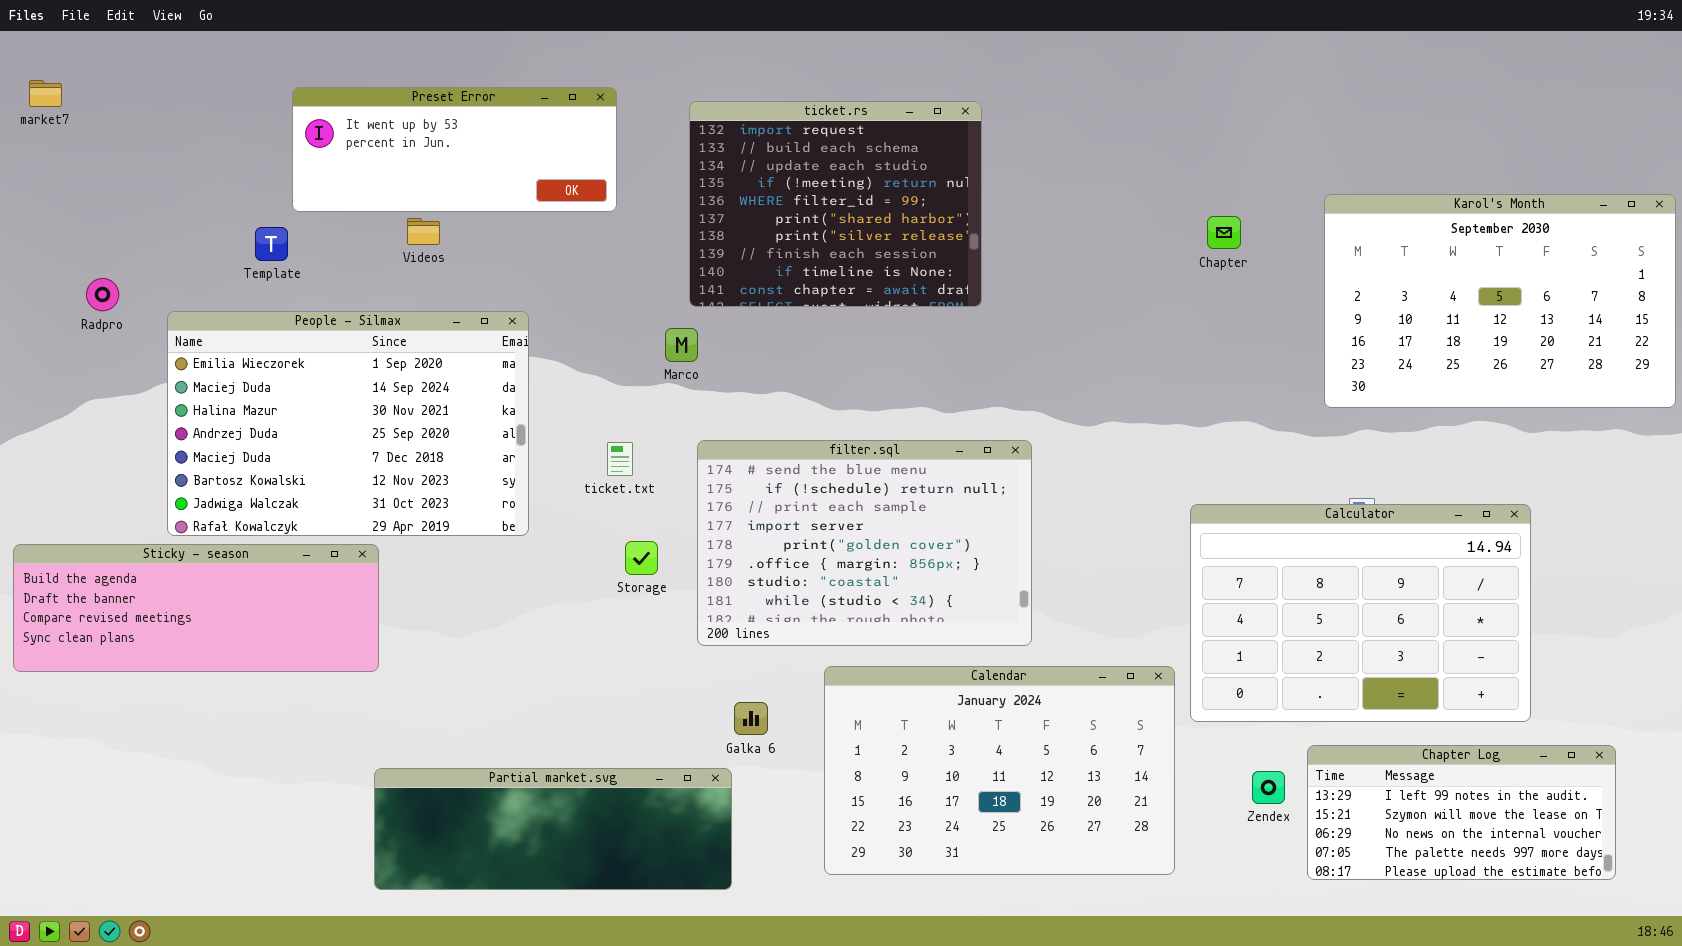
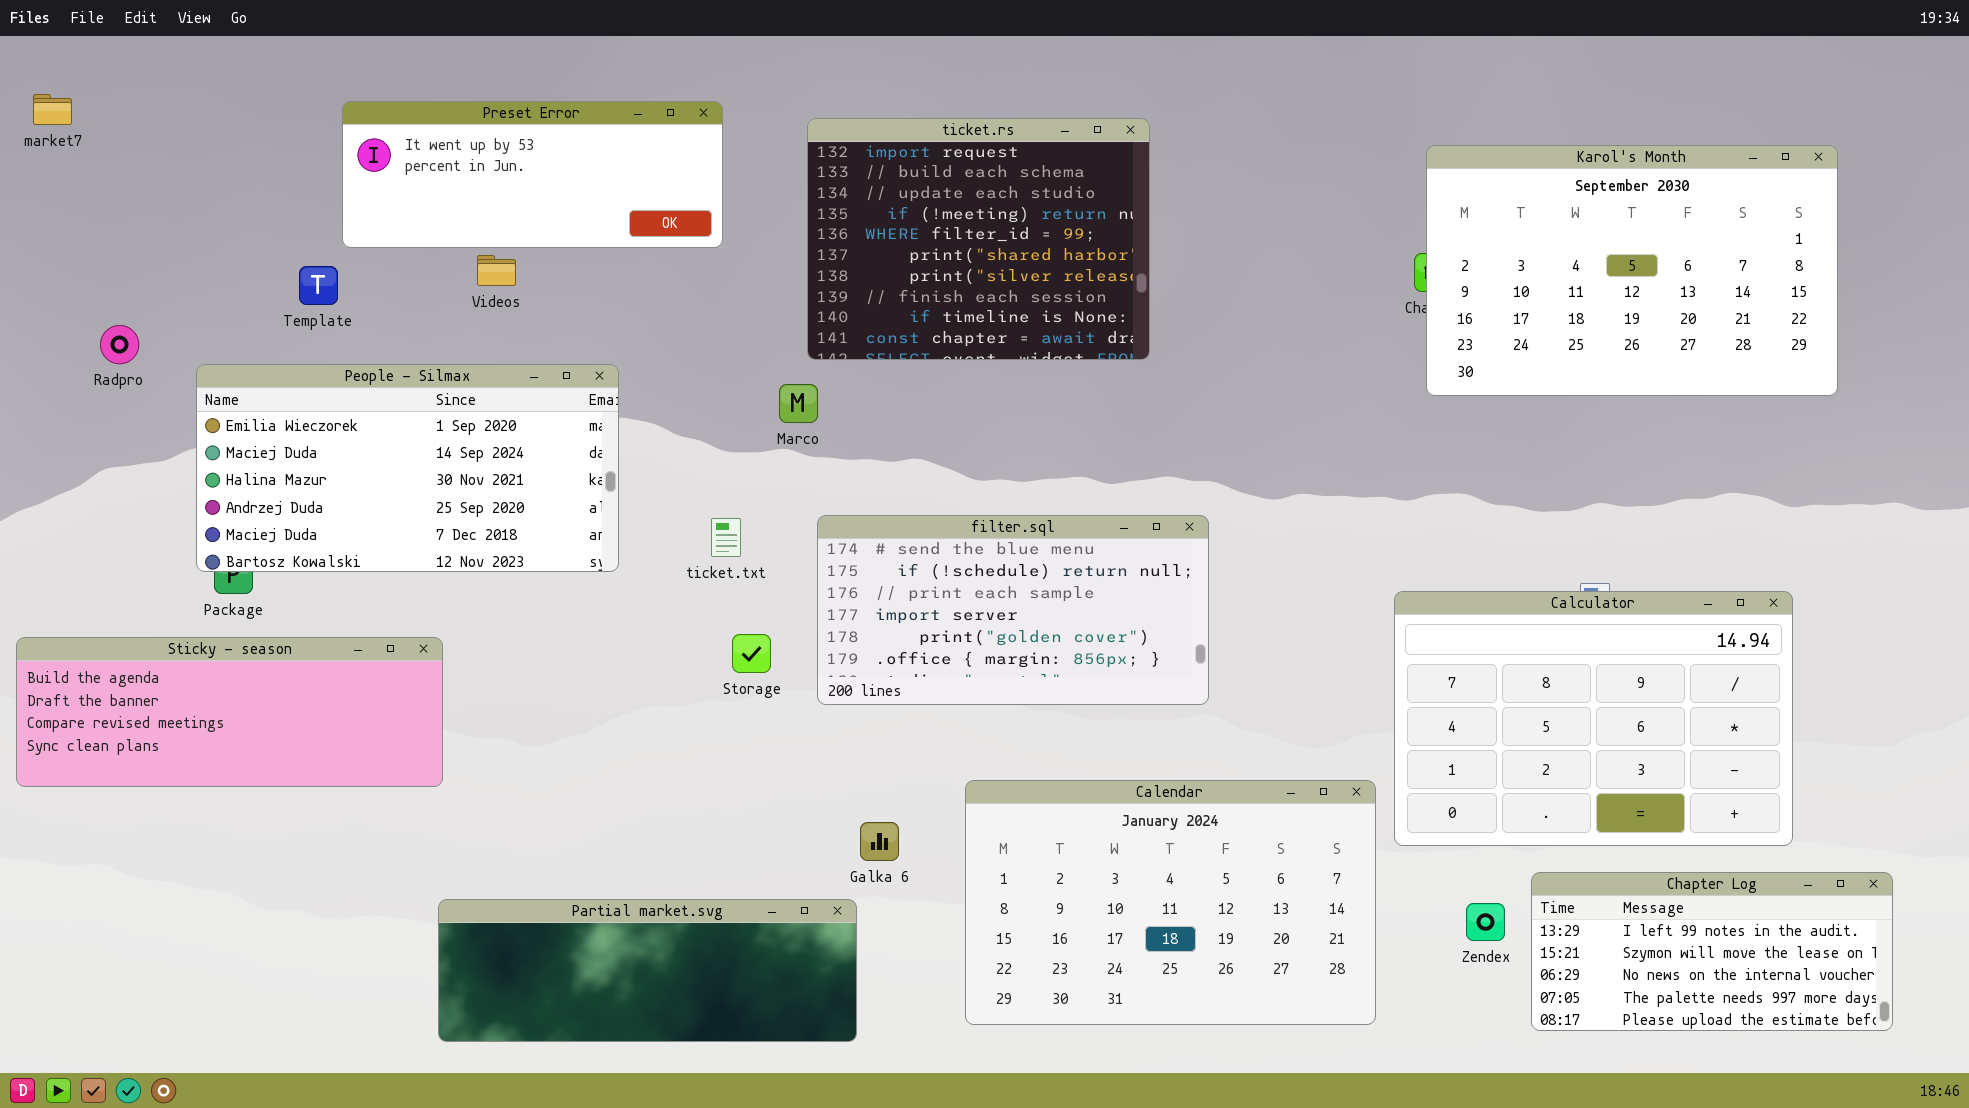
Karol's Month: [1324,194,1676,408] -> [1426,145,1838,396], moved
People - Silmax: [167,311,529,536] -> [196,364,619,572], resized
filter.sql: [697,440,1032,646] -> [817,515,1209,705], resized

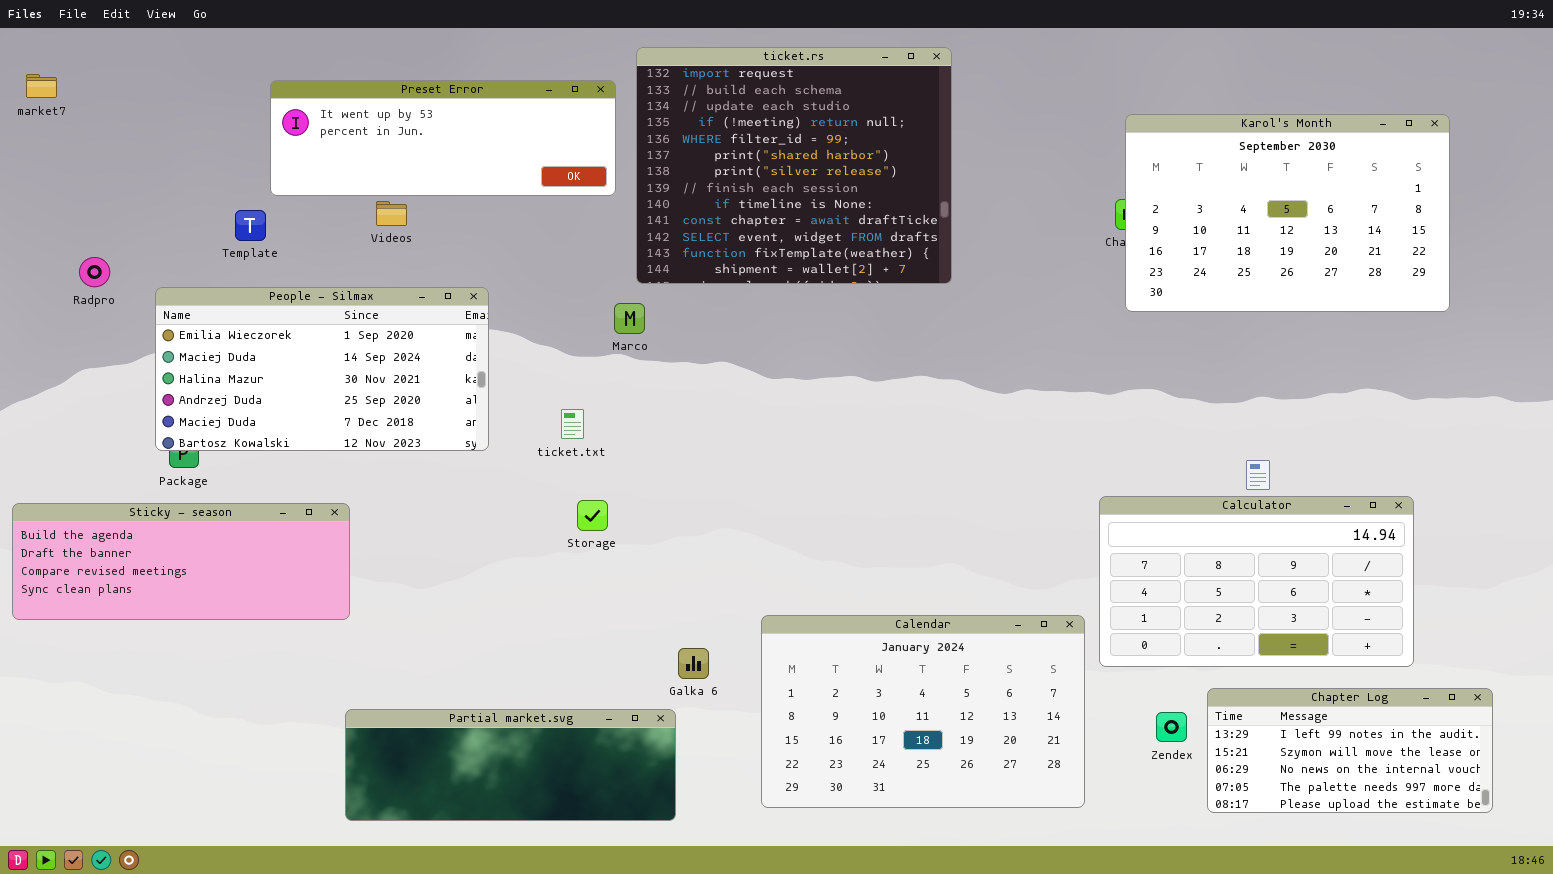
Preset Error: [342,101,723,248] -> [270,80,616,196], resized
ticket.rs: [807,118,1150,360] -> [636,47,952,284], resized
filter.sql: [817,515,1209,705] -> none, closed
Calculator: [1394,591,1793,846] -> [1099,496,1414,667], resized

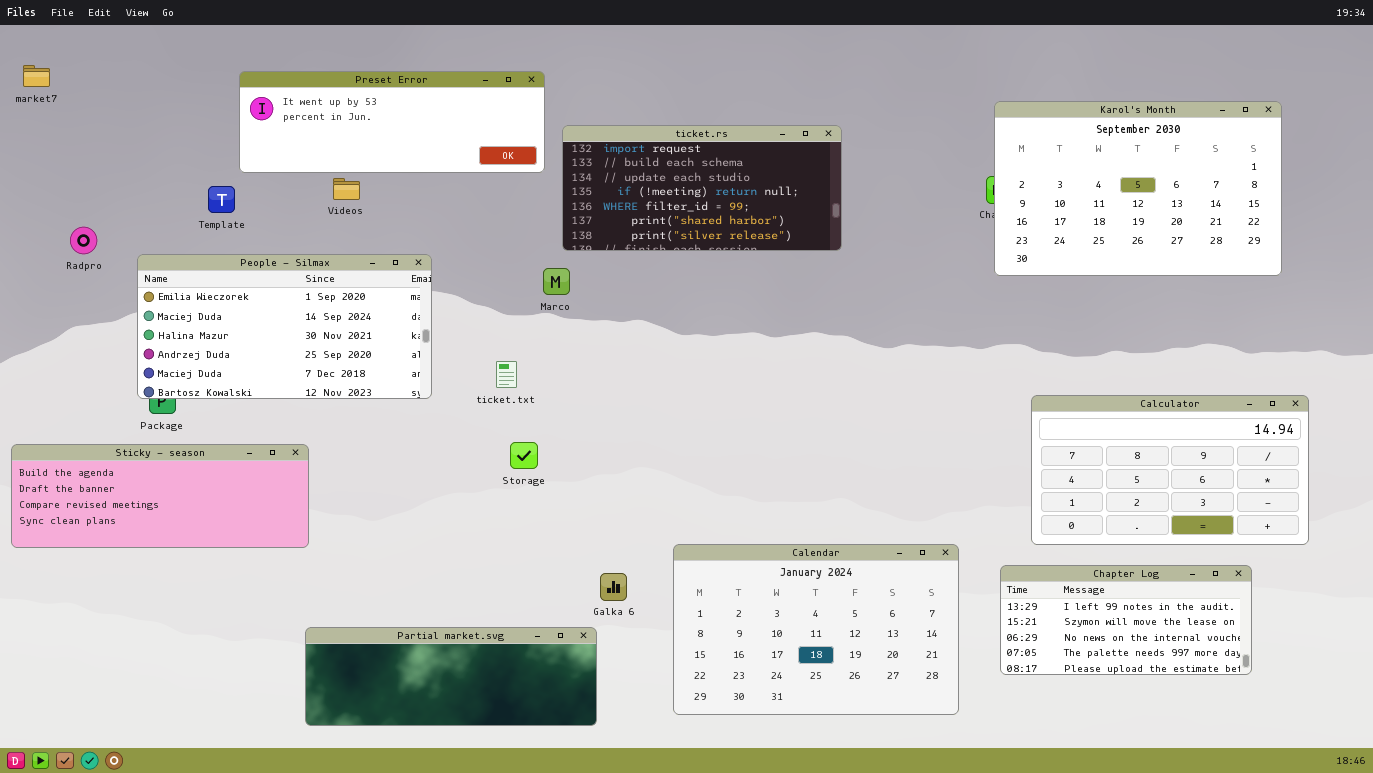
ticket.rs: [636,47,952,284] -> [562,125,842,251], resized
Calculator: [1099,496,1414,667] -> [1031,395,1309,545], moved
Chapter Log: [1207,688,1493,813] -> [1000,565,1252,675], moved

